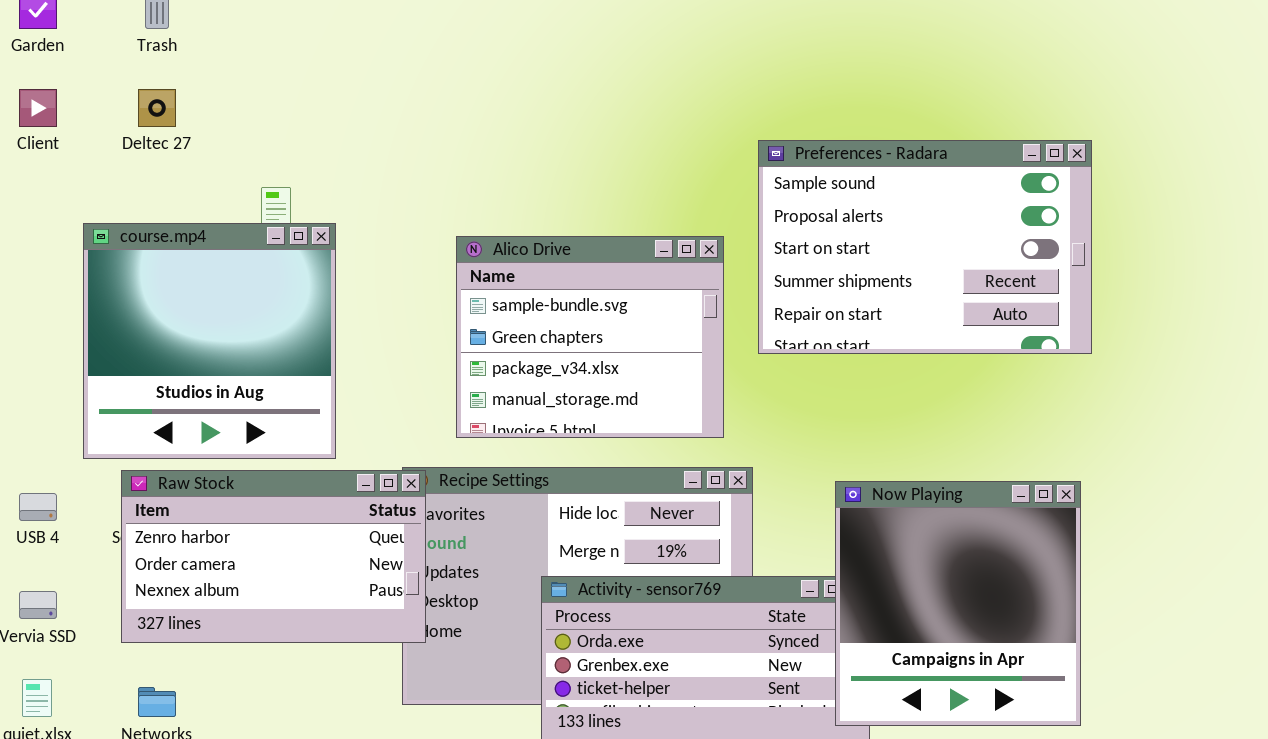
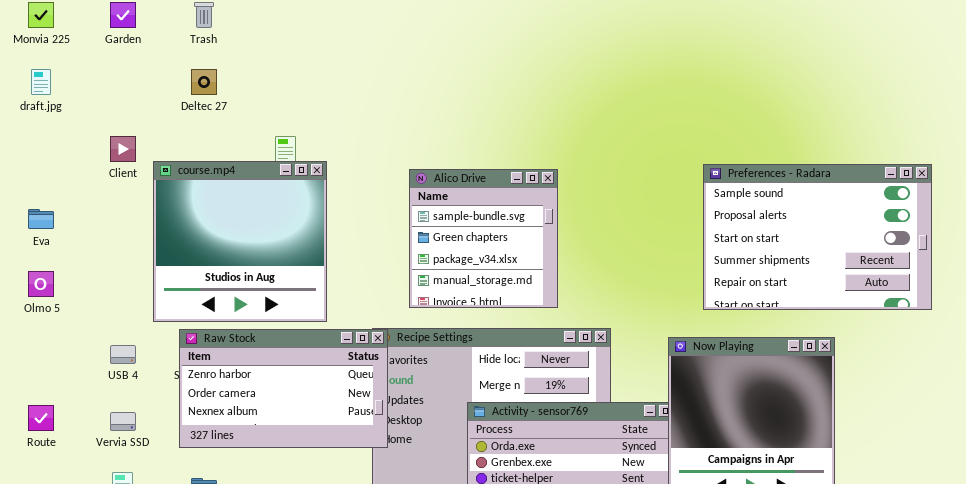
Client: [19,89,57,127] -> [110,136,136,162], moved
Preferences - Radara: [758,140,1092,354] -> [703,164,932,310], moved
Alico Drive: [456,236,724,438] -> [409,169,558,308], resized

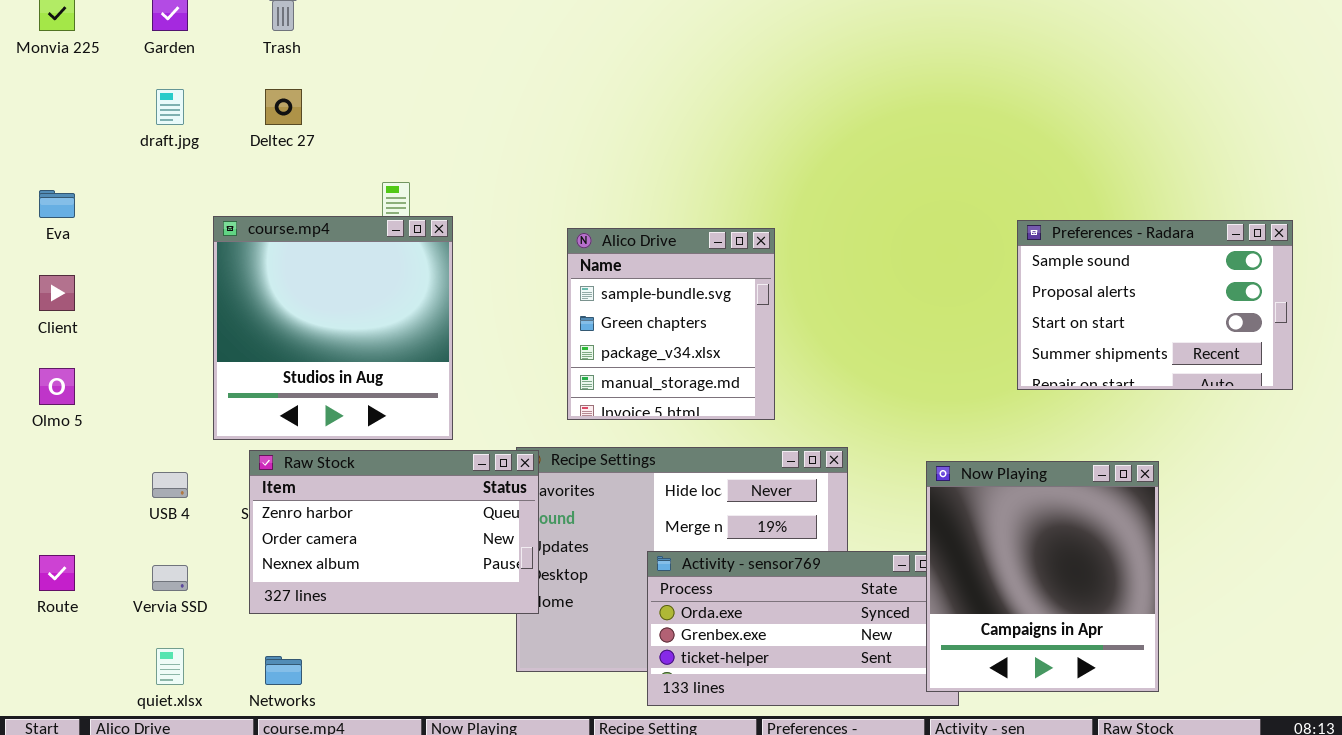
draft.jpg: [31,69,51,95] -> [156,89,184,125], moved
Client: [110,136,136,162] -> [39,275,75,311], moved
Preferences - Radara: [703,164,932,310] -> [1017,220,1293,390], resized
Eva: [28,209,54,229] -> [39,190,75,218], moved

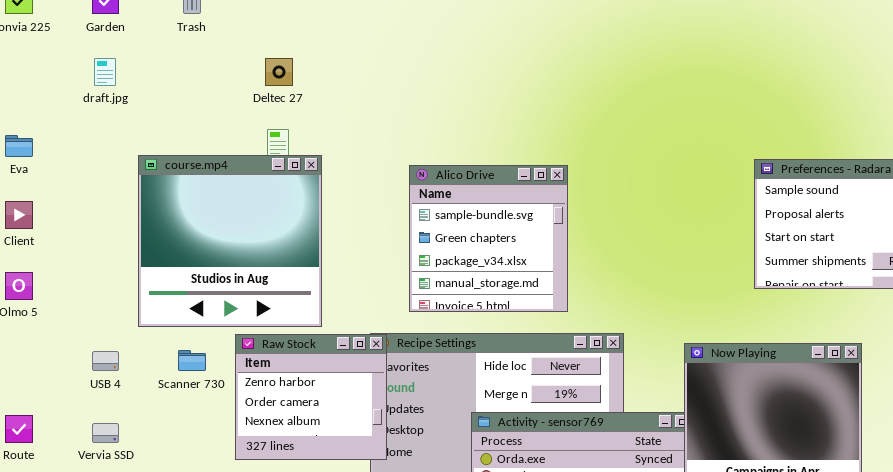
Deltec 27: [265,89,302,125] -> [265,58,293,86], moved
Raw Stock: [249,450,539,614] -> [235,334,387,460], resized

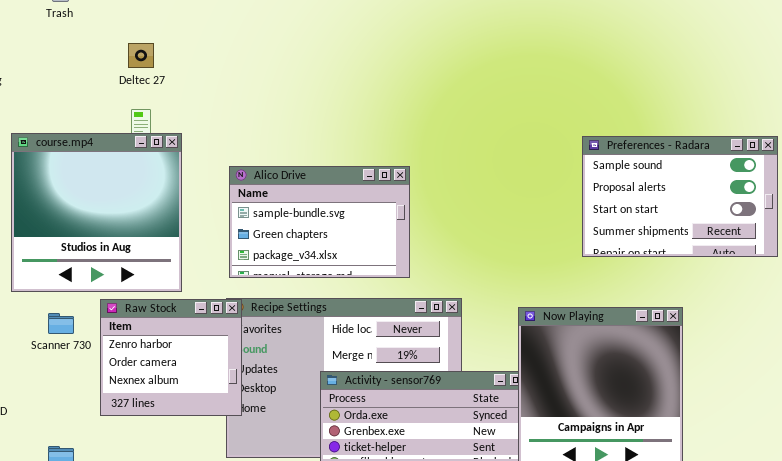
Alico Drive: [409,165,568,312] -> [229,166,410,278], resized

